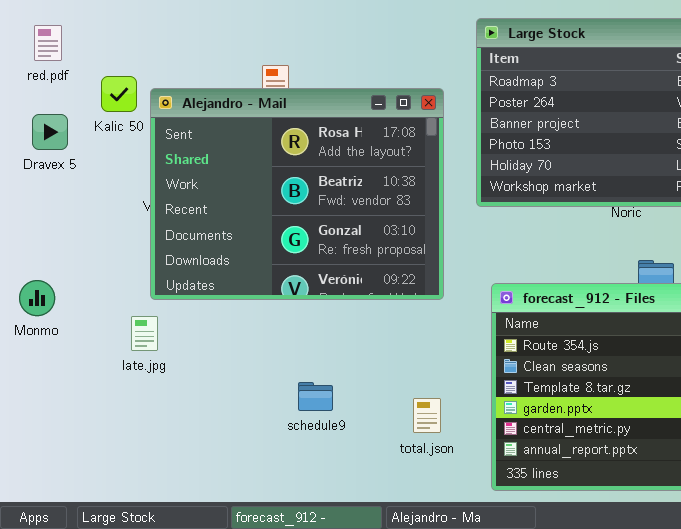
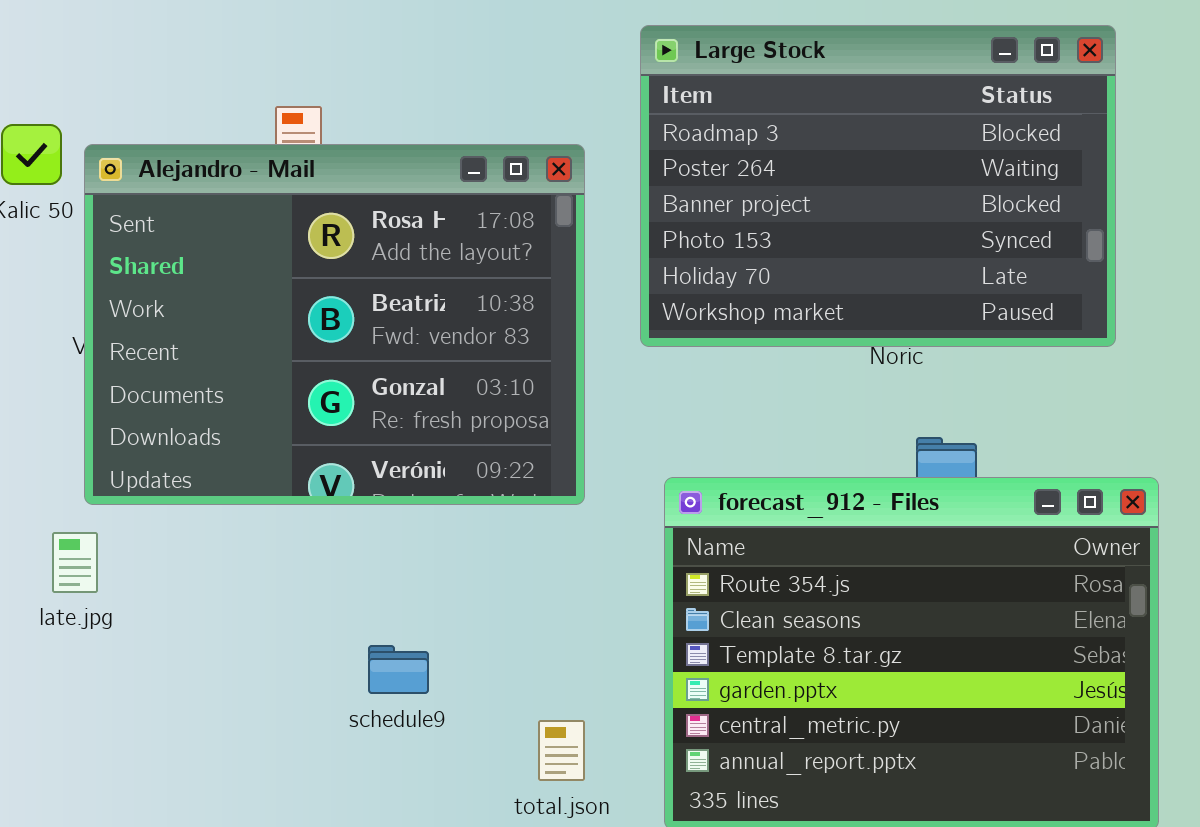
schedule9: [298,382,333,411] -> [368,645,429,694], moved
total.json: [413,398,441,433] -> [538,720,585,781], moved

